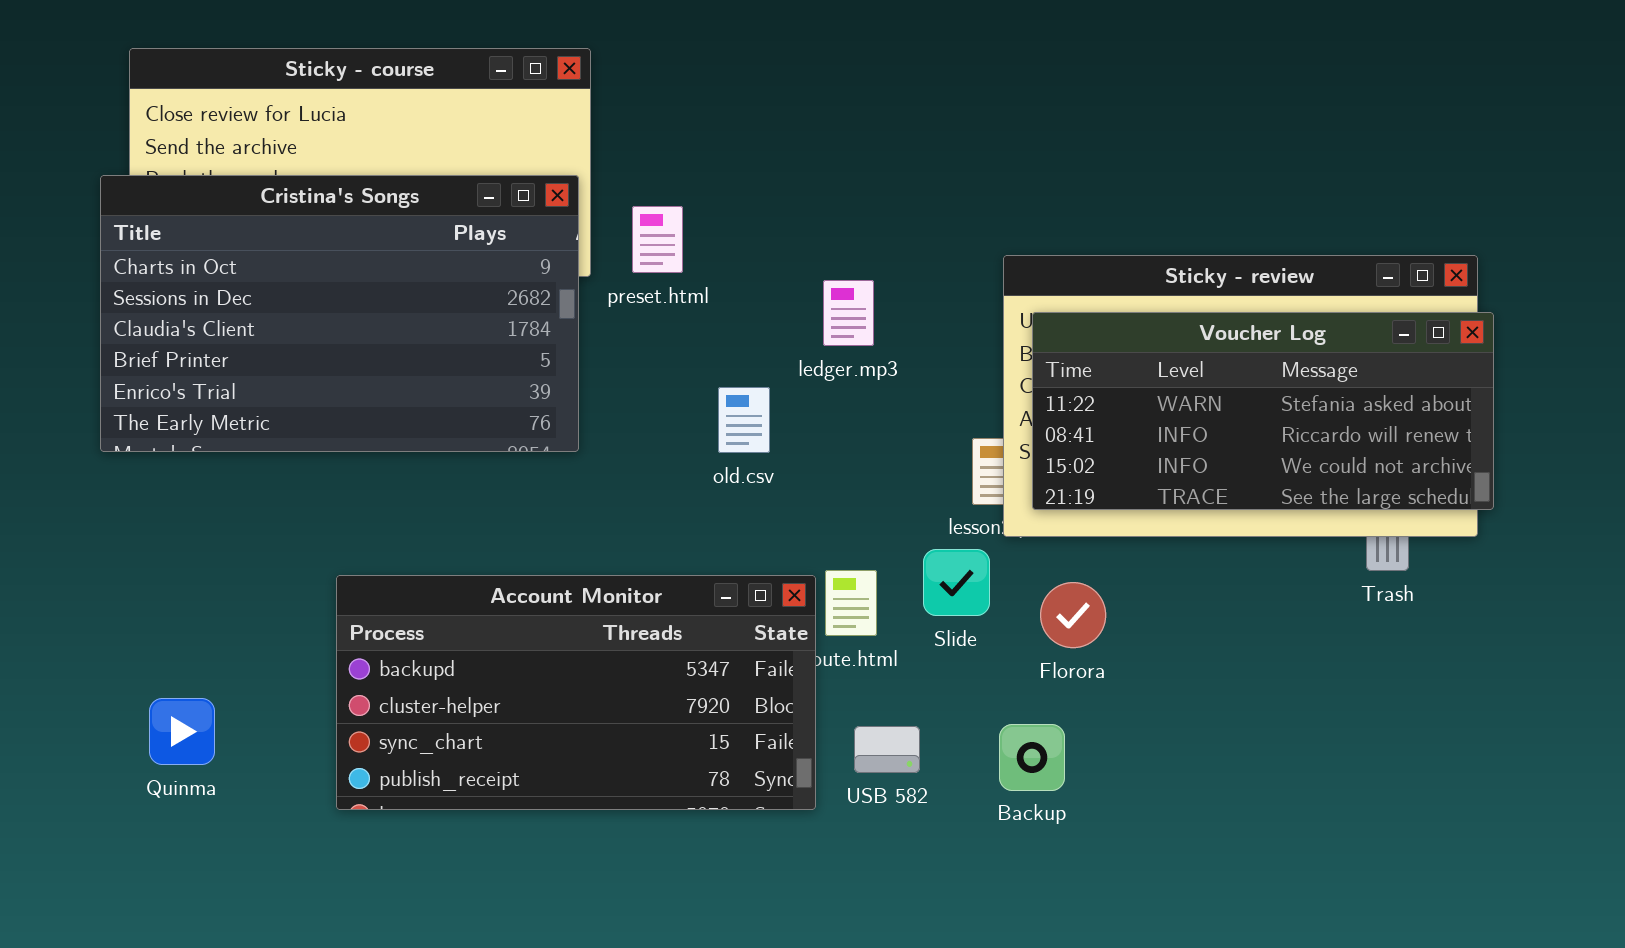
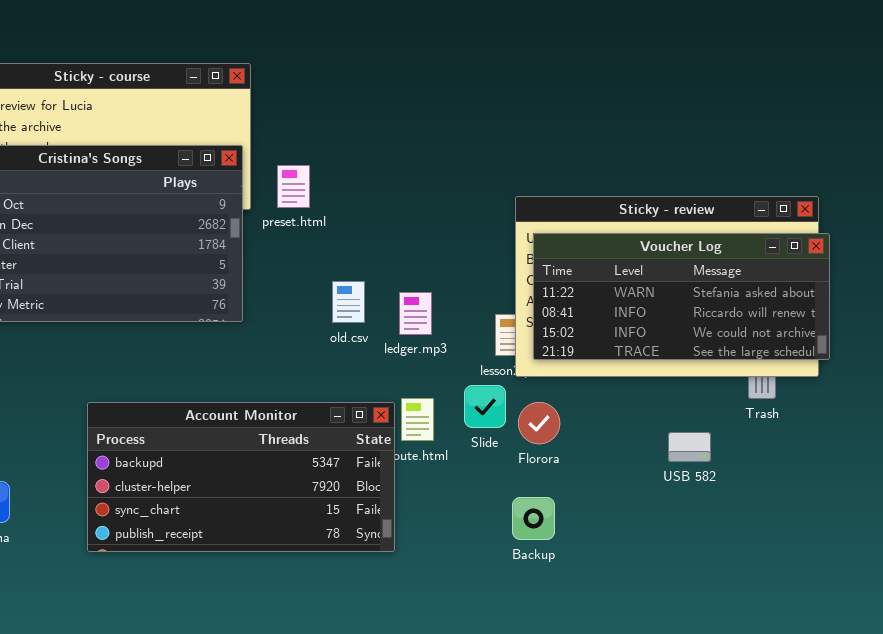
ledger.mp3: [823,280,874,346] -> [399,292,432,335], moved
Florora: [1040,582,1106,648] -> [518,402,560,444], moved
USB 582: [854,726,920,773] -> [668,432,711,462], moved

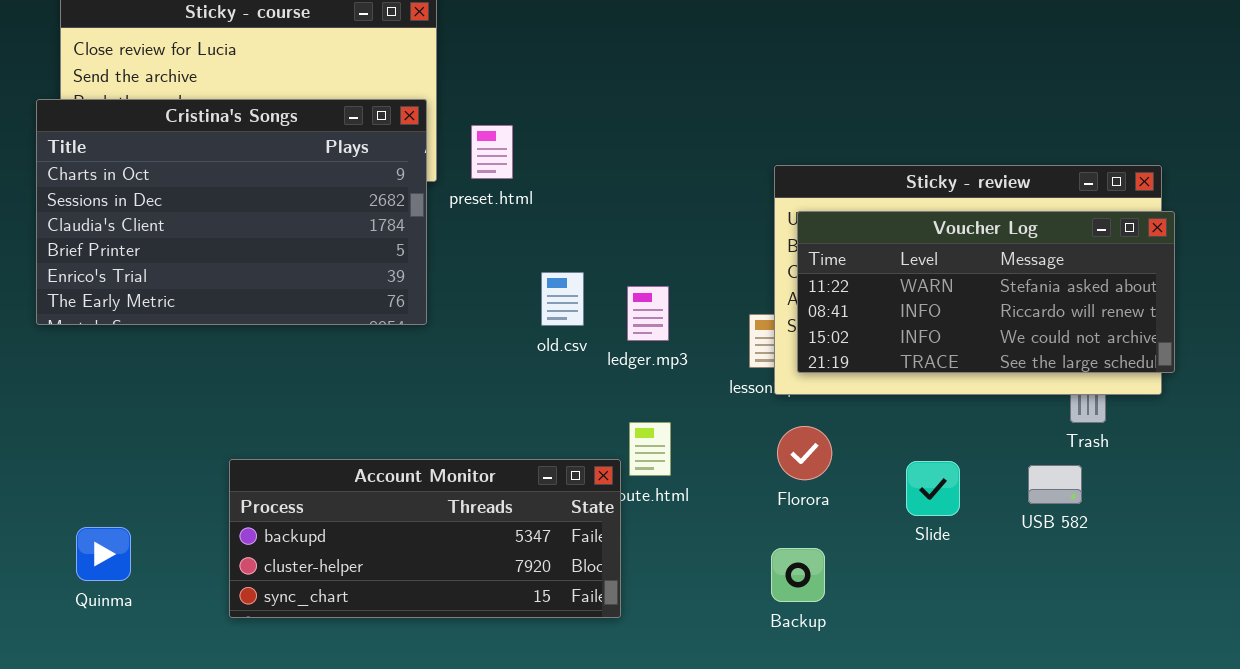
Slide: [464,385,506,428] -> [906,461,960,516], moved
Account Monitor: [87,402,395,552] -> [229,459,621,618], resized
USB 582: [668,432,711,462] -> [1028,465,1082,504], moved

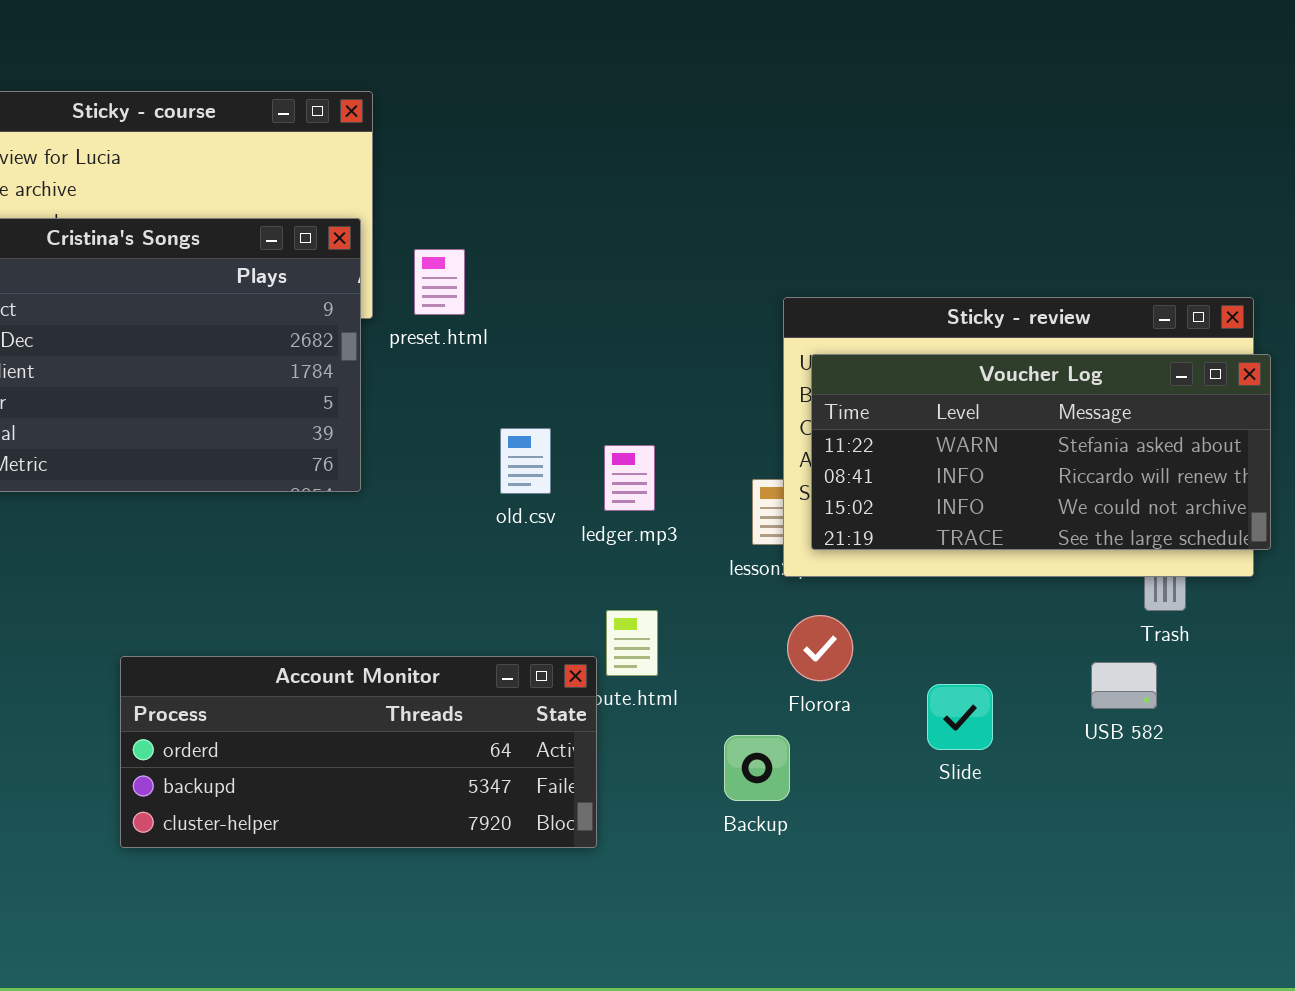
Account Monitor: [229,459,621,618] -> [120,656,597,848], scrolled up 1 row
Slide: [906,461,960,516] -> [927,684,993,750], moved
Backup: [771,548,825,602] -> [724,735,790,801], moved

